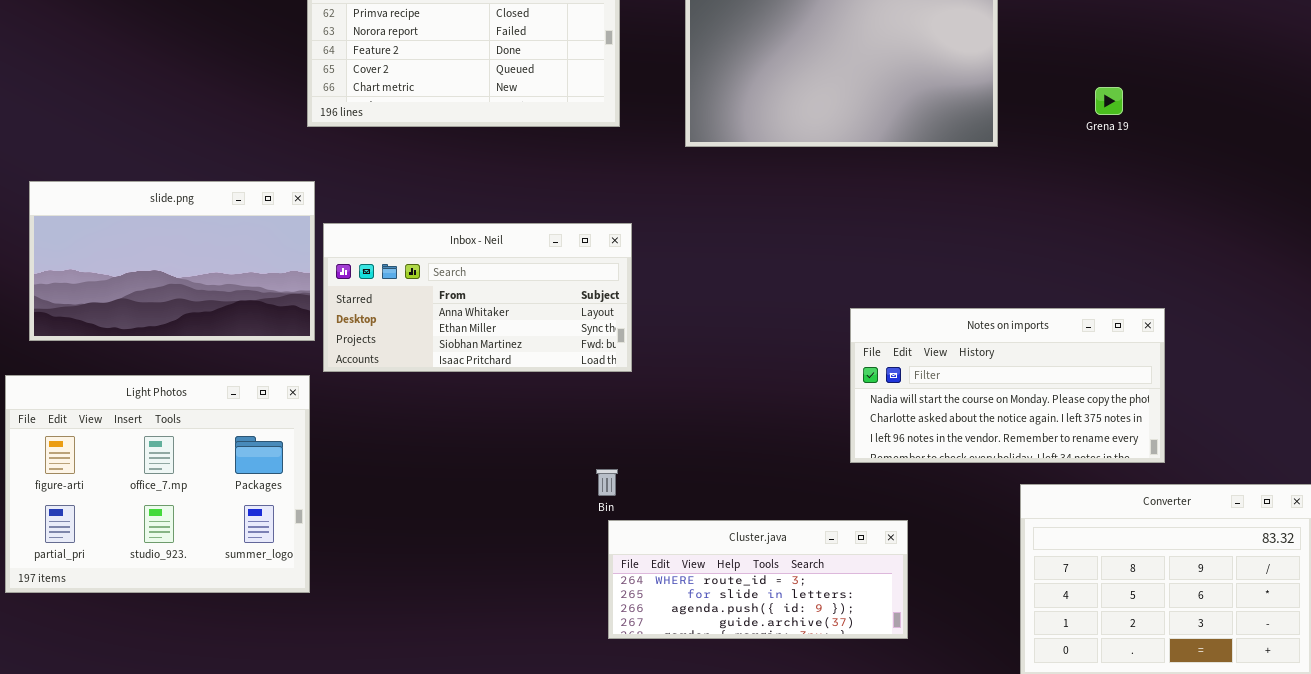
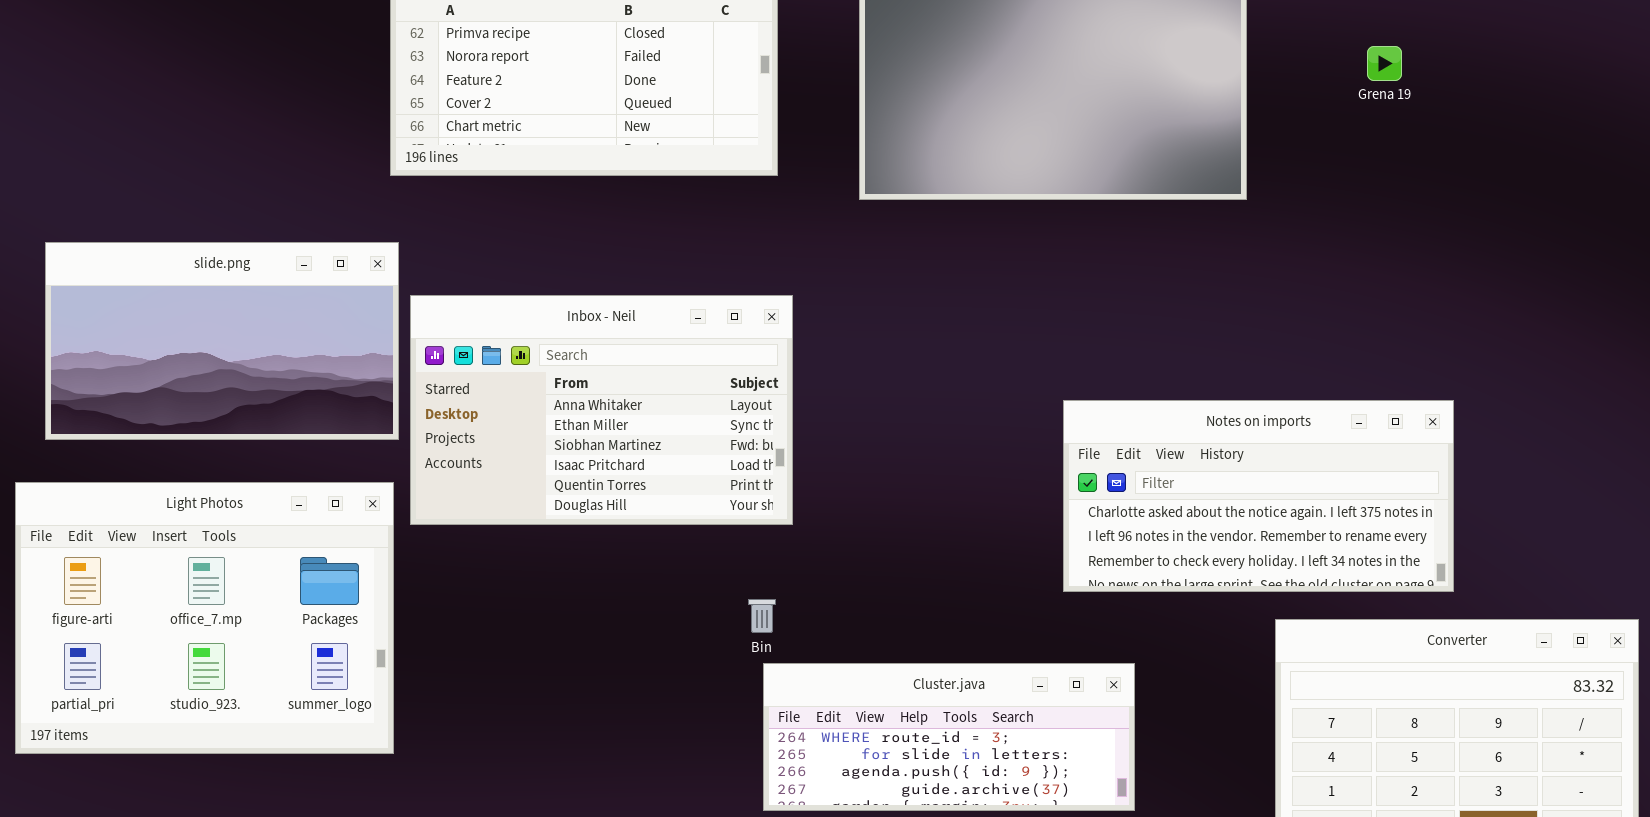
Grena 19: [1095,87,1123,115] -> [1367,46,1402,81], moved
Inbox - Neil: [323,223,632,372] -> [410,295,793,525], resized
Notes on imports: [850,308,1165,463] -> [1063,400,1454,592], scrolled down 1 row

